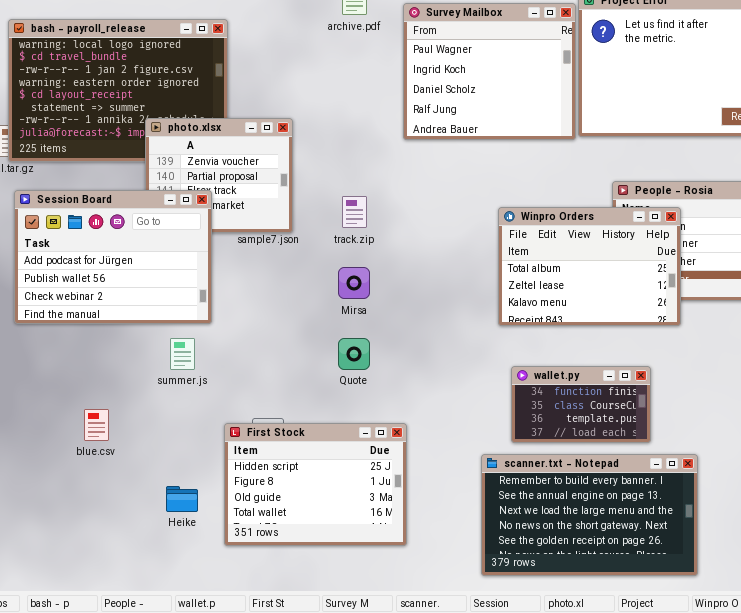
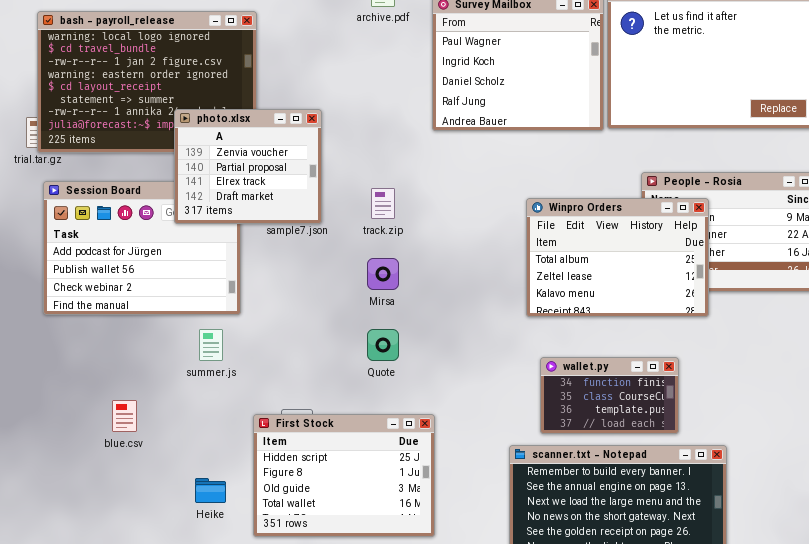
photo.xlsx: [145,118,293,233] -> [174,109,322,224], raised

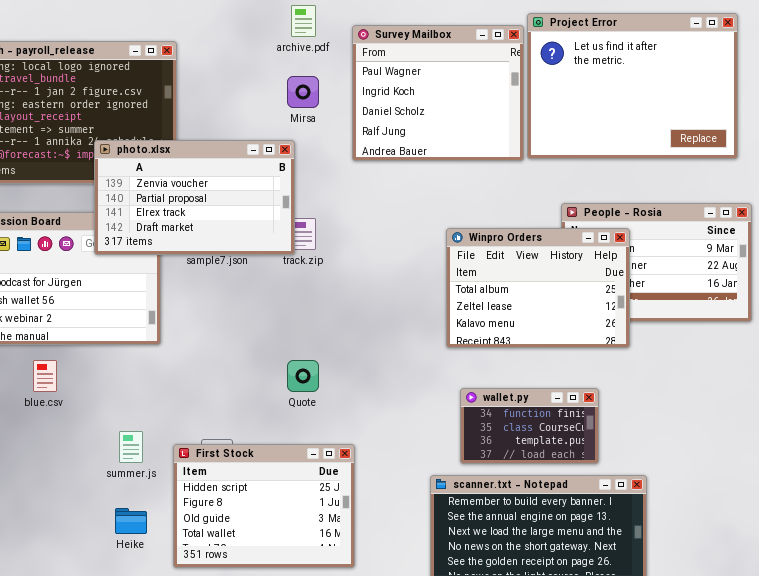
photo.xlsx: [174,109,322,224] -> [94,140,295,255], resized
Mirsa: [367,258,399,290] -> [287,76,319,108], moved
summer.js: [199,329,223,361] -> [119,431,143,463], moved
blue.csv: [112,400,137,432] -> [33,360,57,392], moved

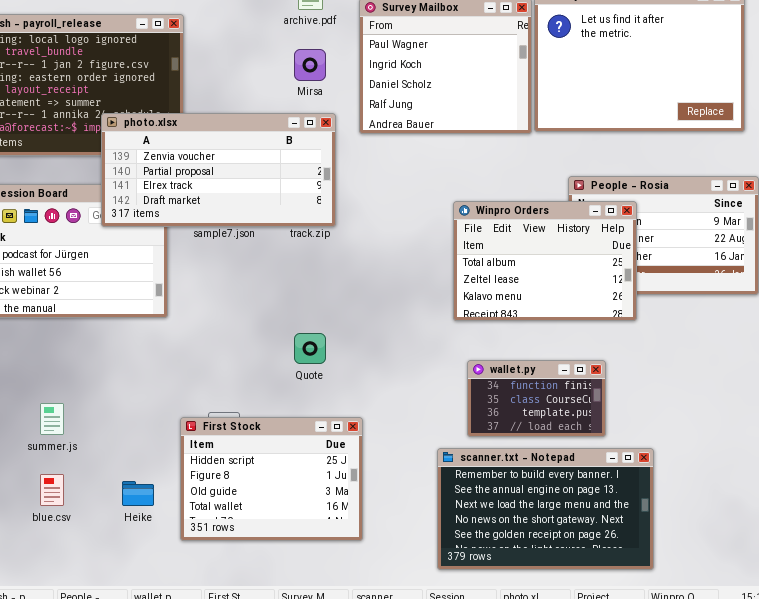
photo.xlsx: [94,140,295,255] -> [101,113,336,227], resized
blue.csv: [33,360,57,392] -> [40,474,64,506], moved
summer.js: [119,431,143,463] -> [40,403,64,435], moved

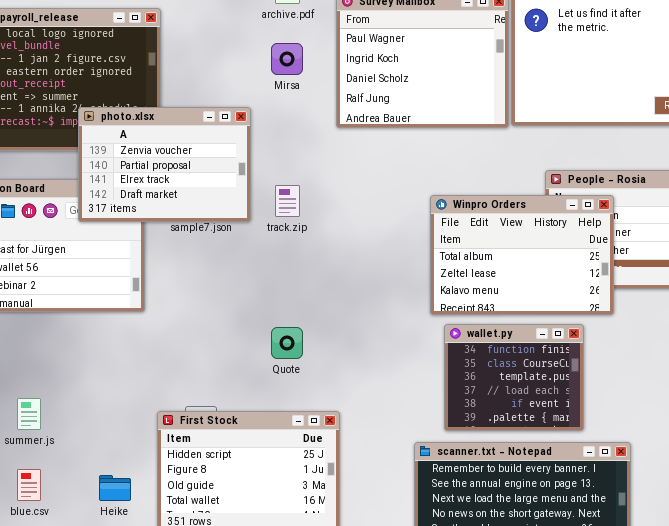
photo.xlsx: [101,113,336,227] -> [78,107,251,222], resized
wallet.py: [467,360,606,437] -> [444,324,584,431], resized

